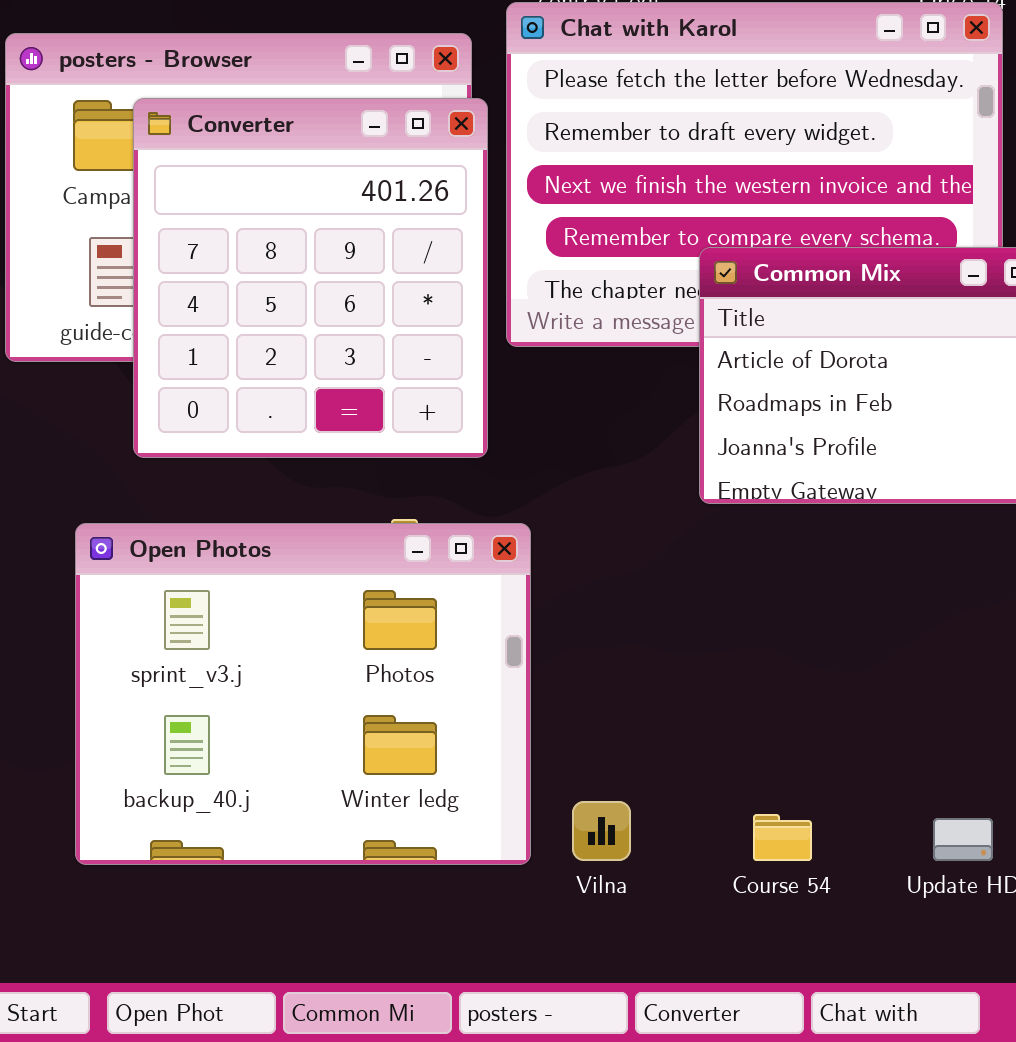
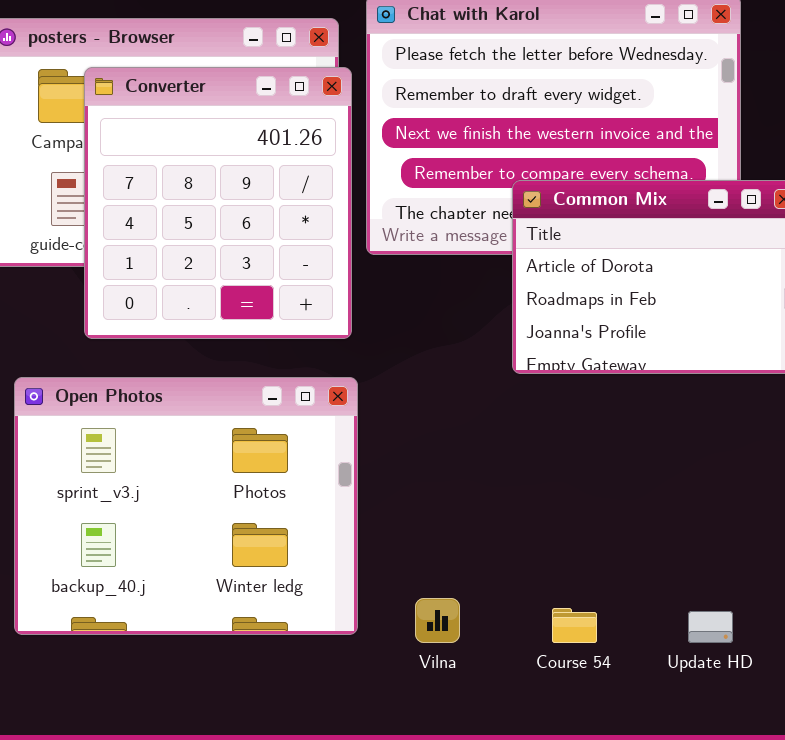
Open Photos: [75,523,531,865] -> [14,377,358,635], moved

